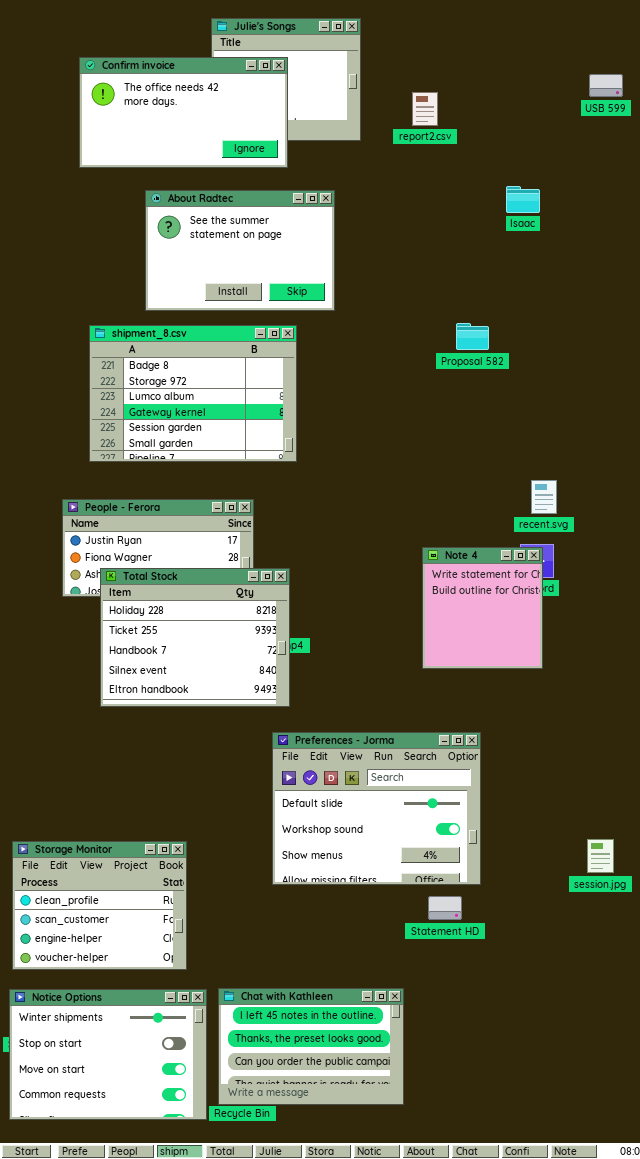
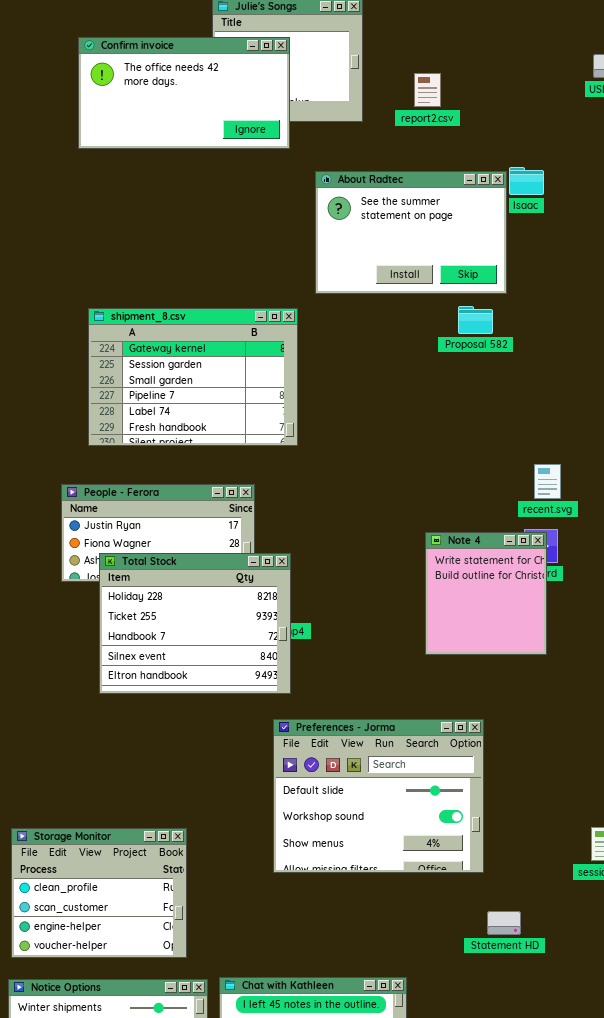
About Radtec: [145,190,335,311] -> [315,171,507,294], moved
shipment_8.csv: [89,325,297,462] -> [88,308,298,446], scrolled down 3 rows
Statement HD: [428,896,462,920] -> [487,911,521,935], moved

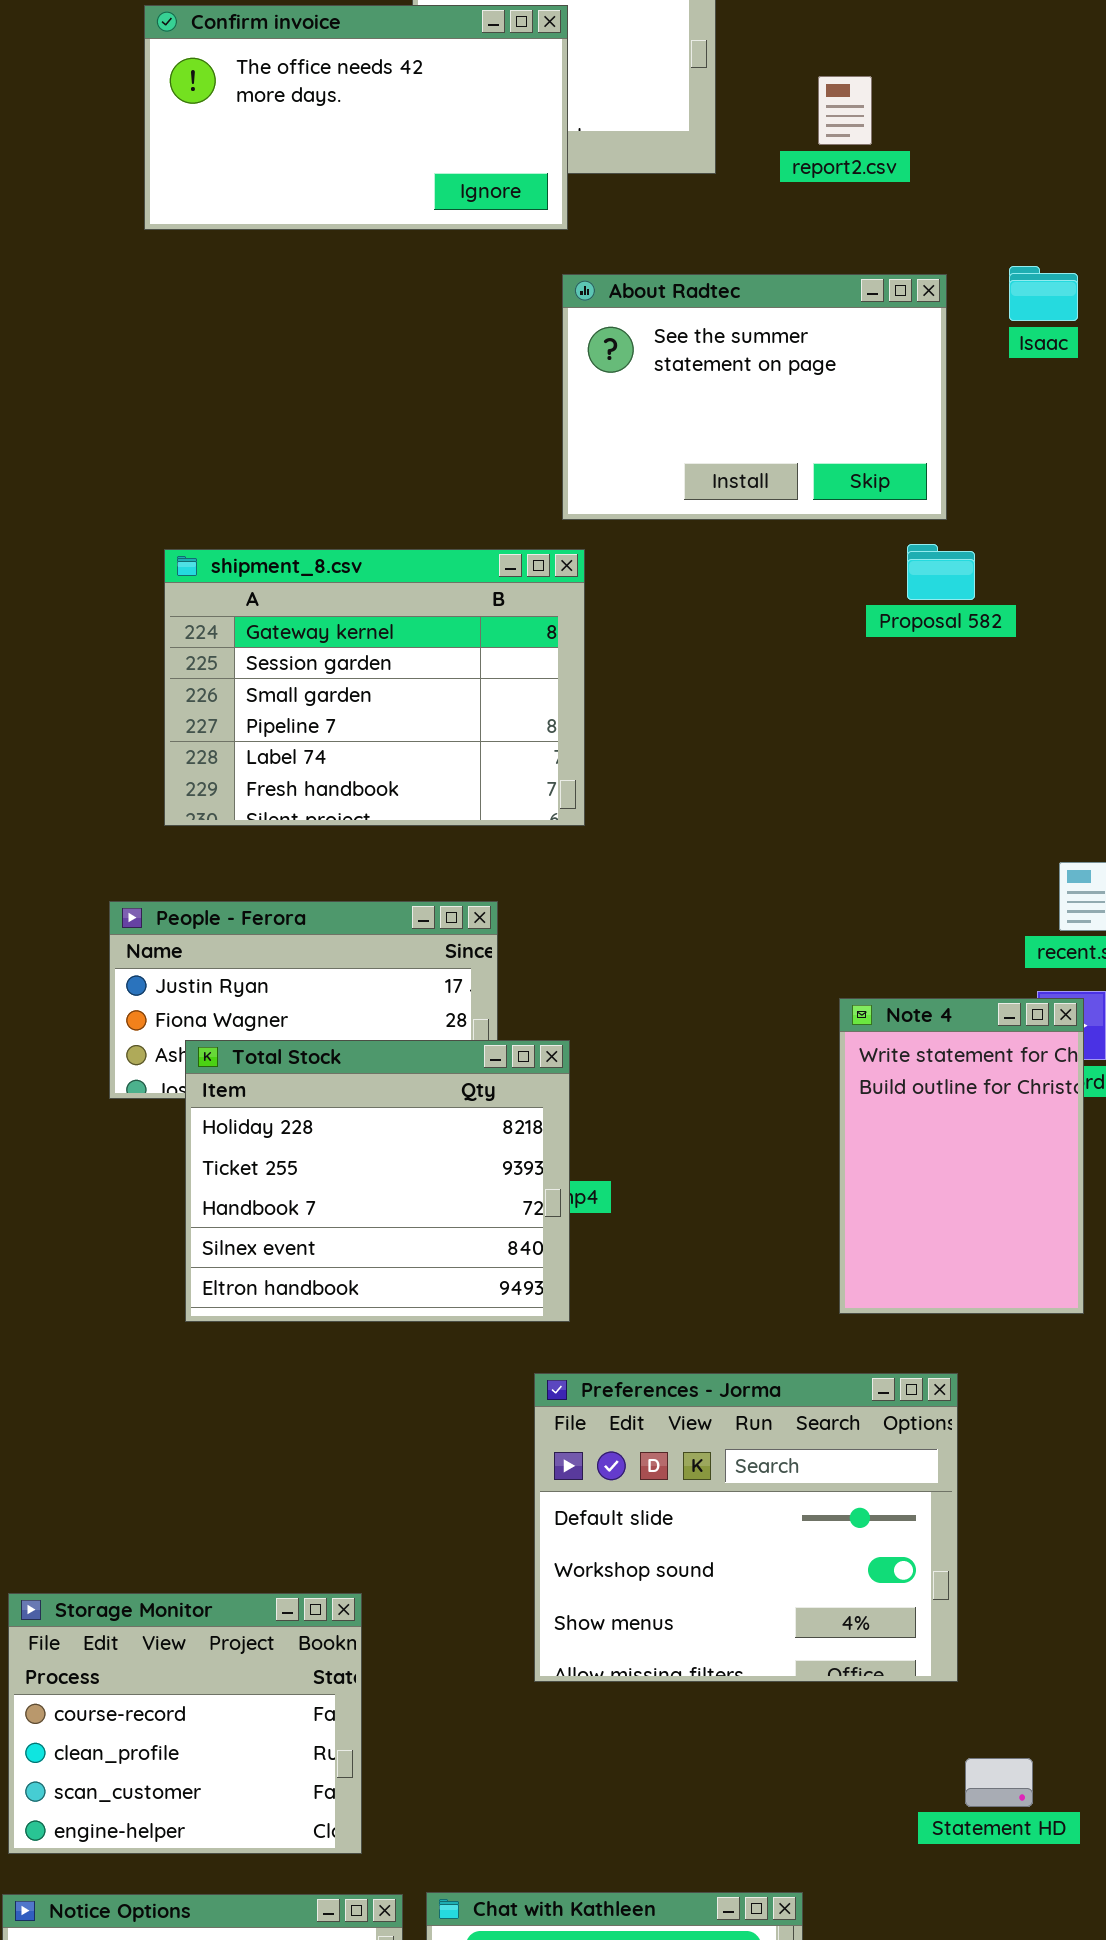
About Radtec: [315,171,507,294] -> [562,274,947,520], moved
Note 4: [425,532,547,655] -> [839,998,1084,1314], resized
Storage Monitor: [11,828,187,958] -> [8,1593,362,1854], scrolled up 1 row

